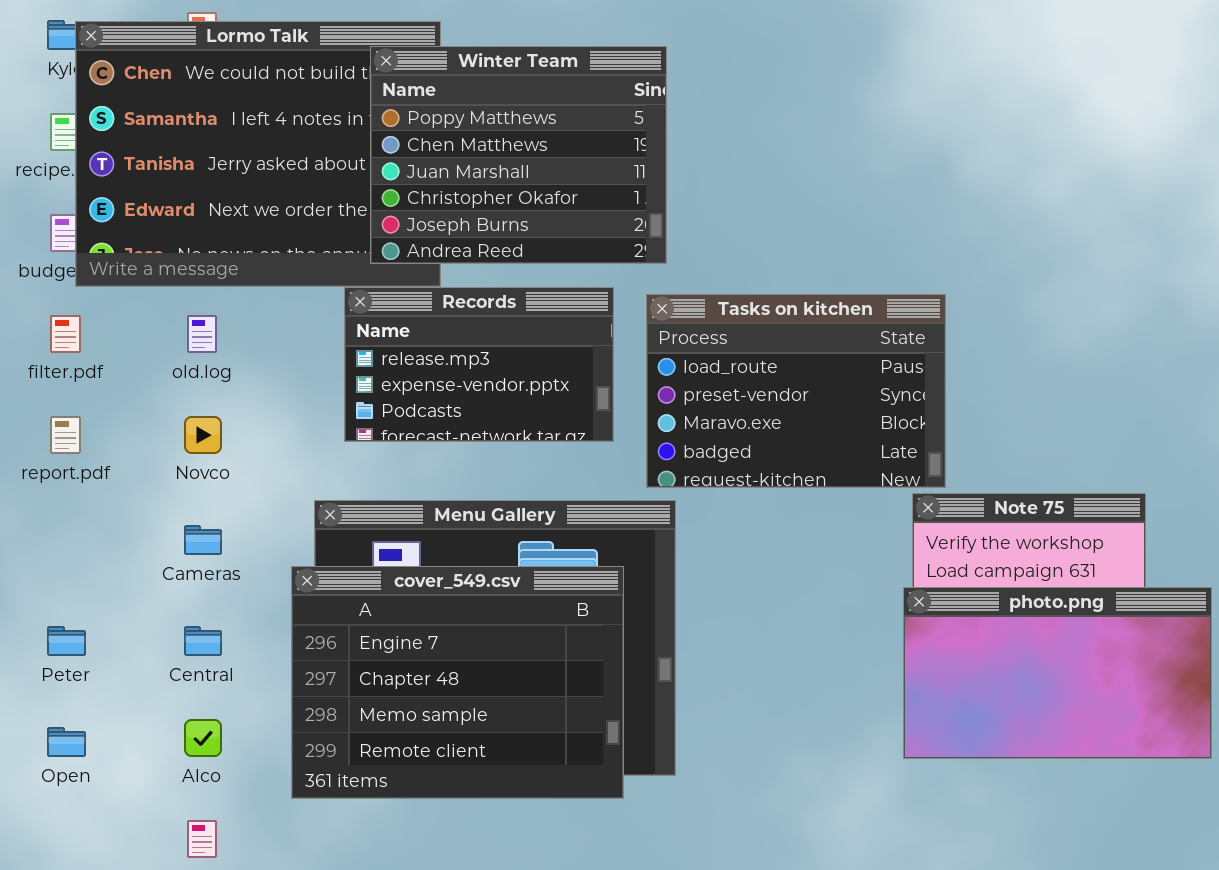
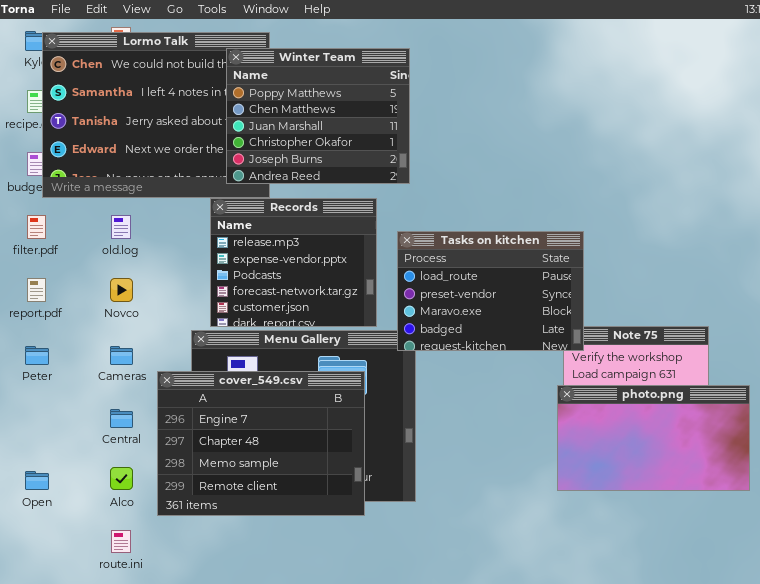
Records: [344,287,614,442] -> [210,198,377,327], resized
Tasks on kitchen: [646,294,946,488] -> [397,231,584,351], moved
cover_549.csv: [291,566,624,799] -> [157,371,365,516], moved
Peter: [47,626,86,656] -> [25,346,49,365], moved

